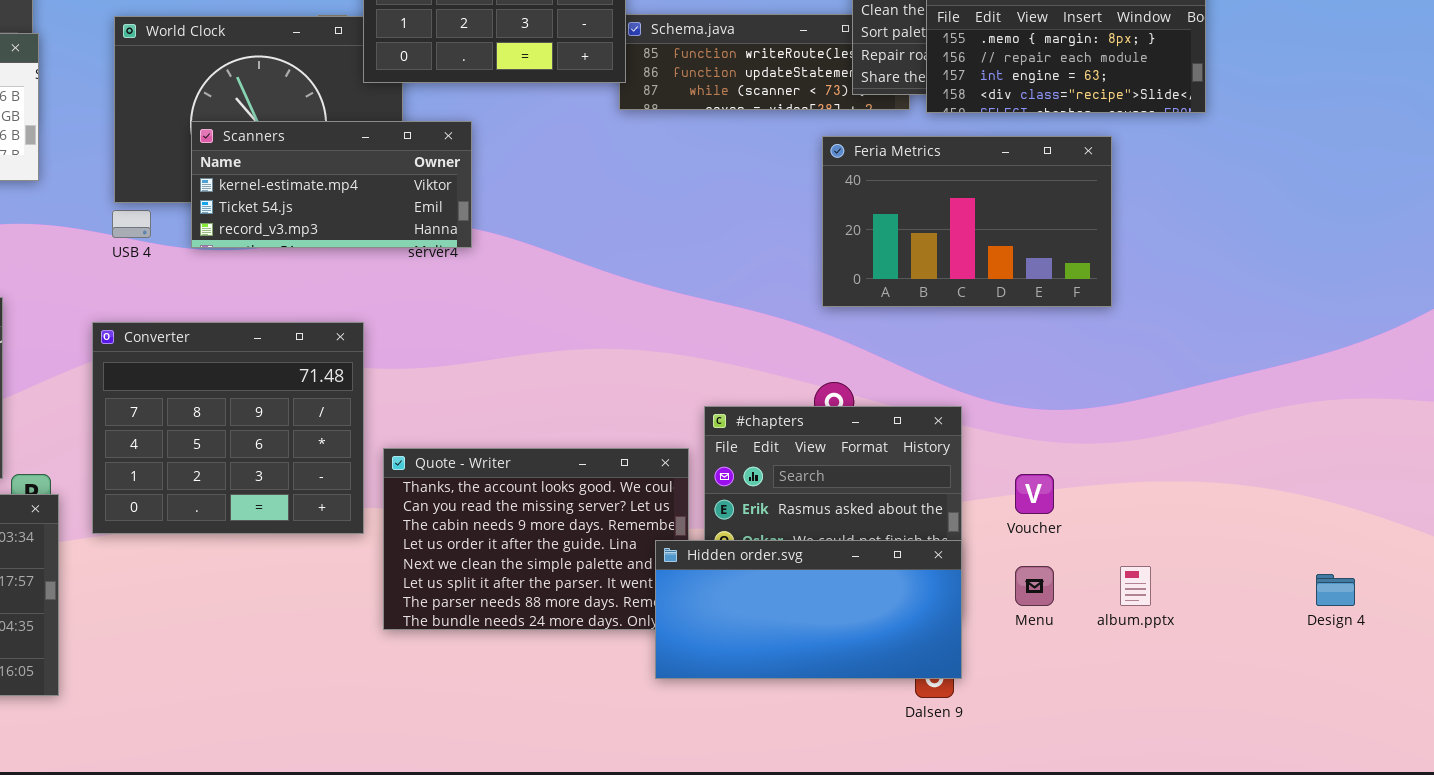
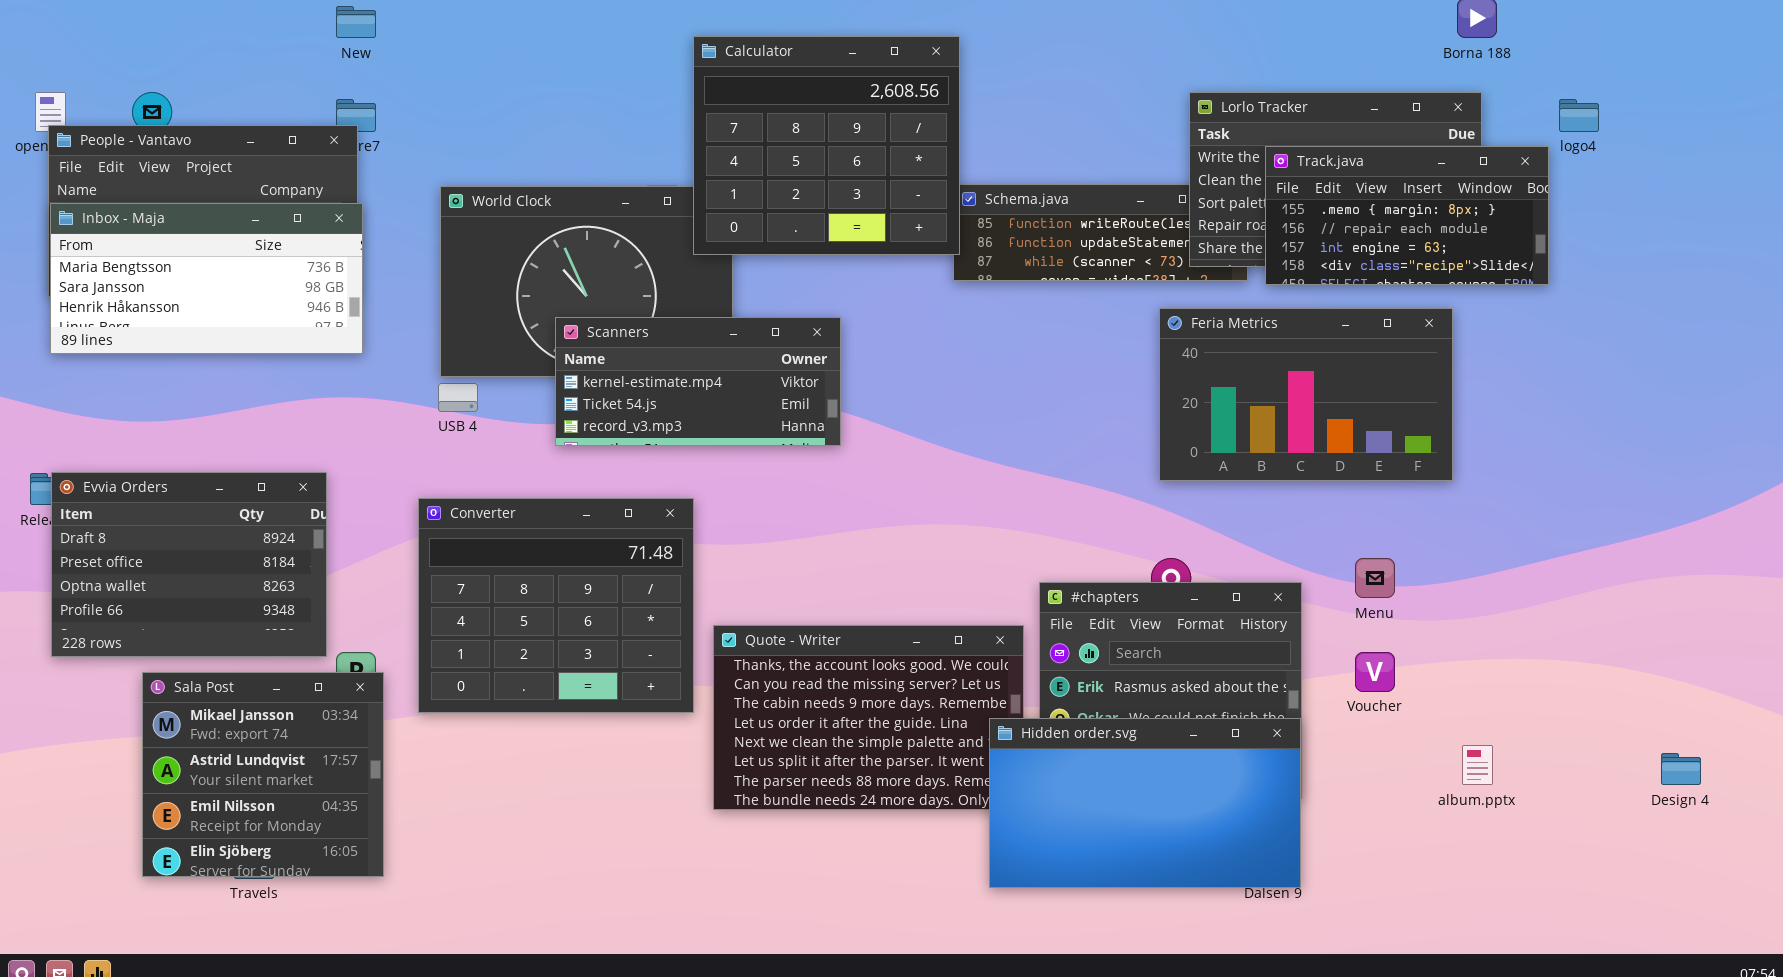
Scanners: [191,121,472,248] -> [555,317,841,446], moved
Hidden order.svg: [655,540,962,679] -> [989,718,1301,888], resized
Menu: [1015,566,1054,606] -> [1355,558,1395,598], moved

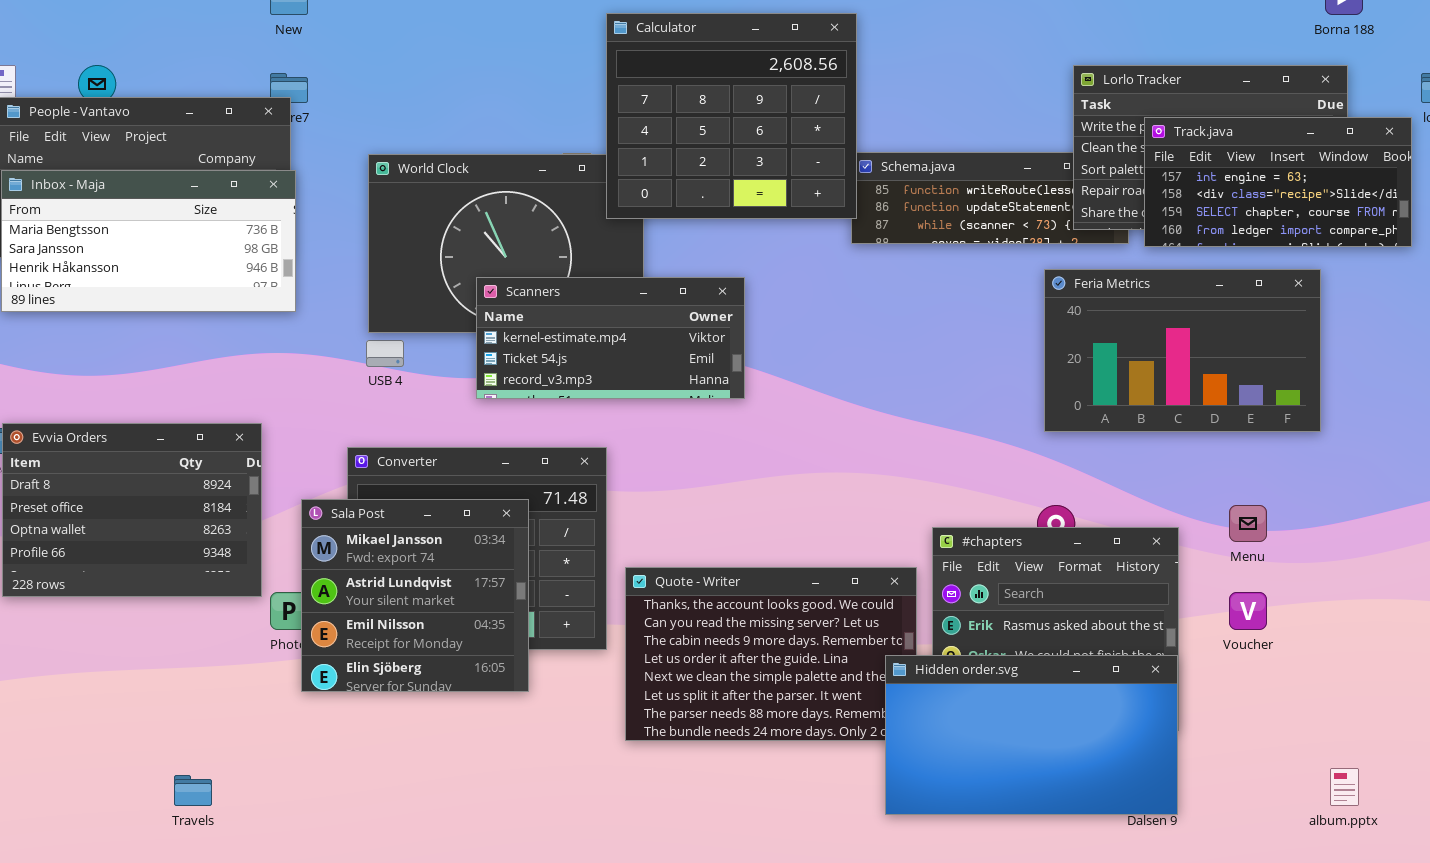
Track.java: [1265,146,1549,285] -> [1144,117,1412,247], scrolled down 2 rows
Sala Post: [142,672,384,877] -> [301,499,529,692], moved
album.pptx: [1462,745,1493,785] -> [1330,768,1359,806], moved

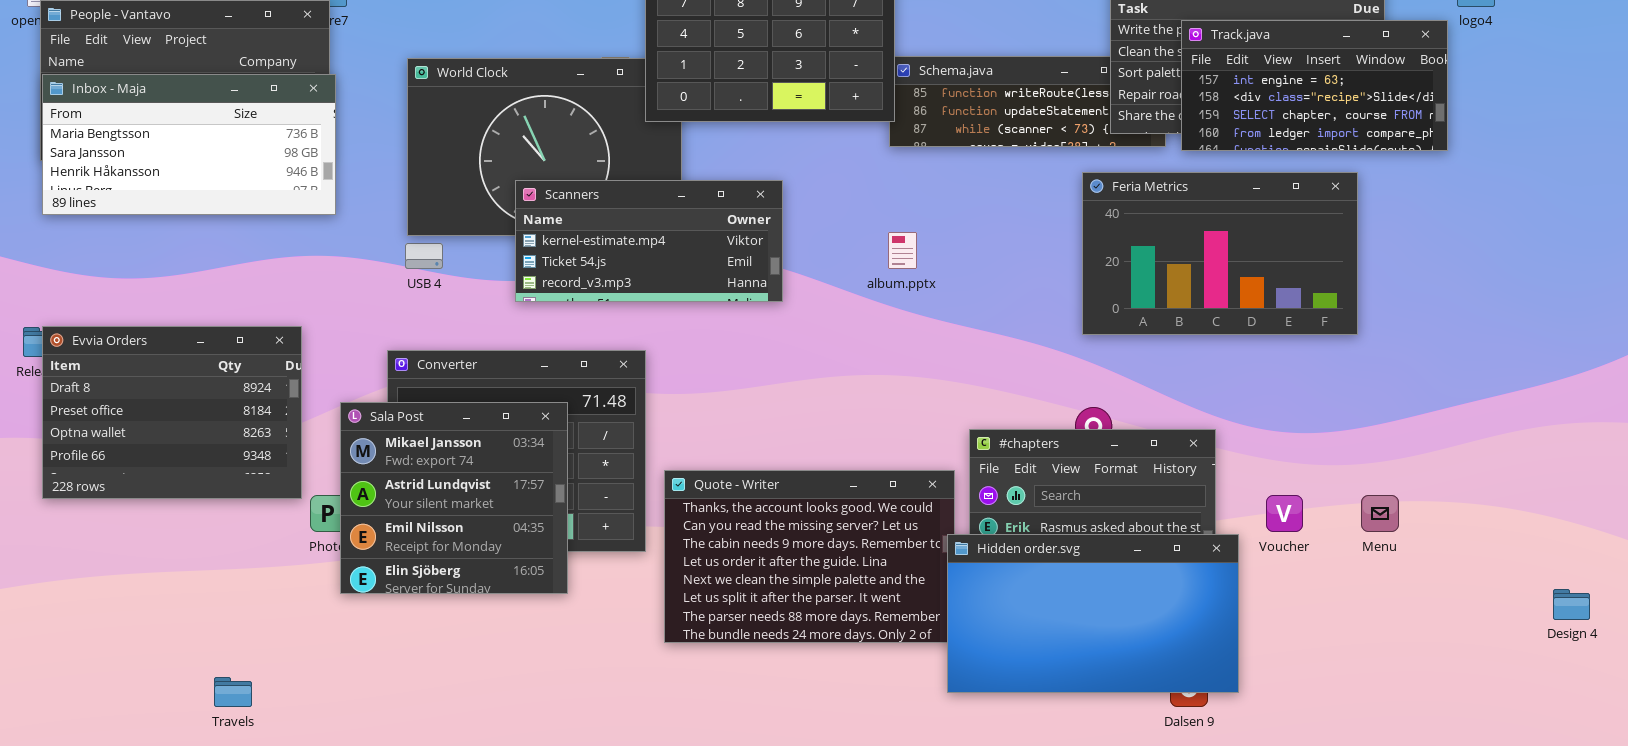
Menu: [1229,505,1267,542] -> [1361,495,1399,532], moved
Hidden order.svg: [885,655,1178,815] -> [947,534,1239,693], moved
album.pptx: [1330,768,1359,806] -> [888,232,917,269], moved

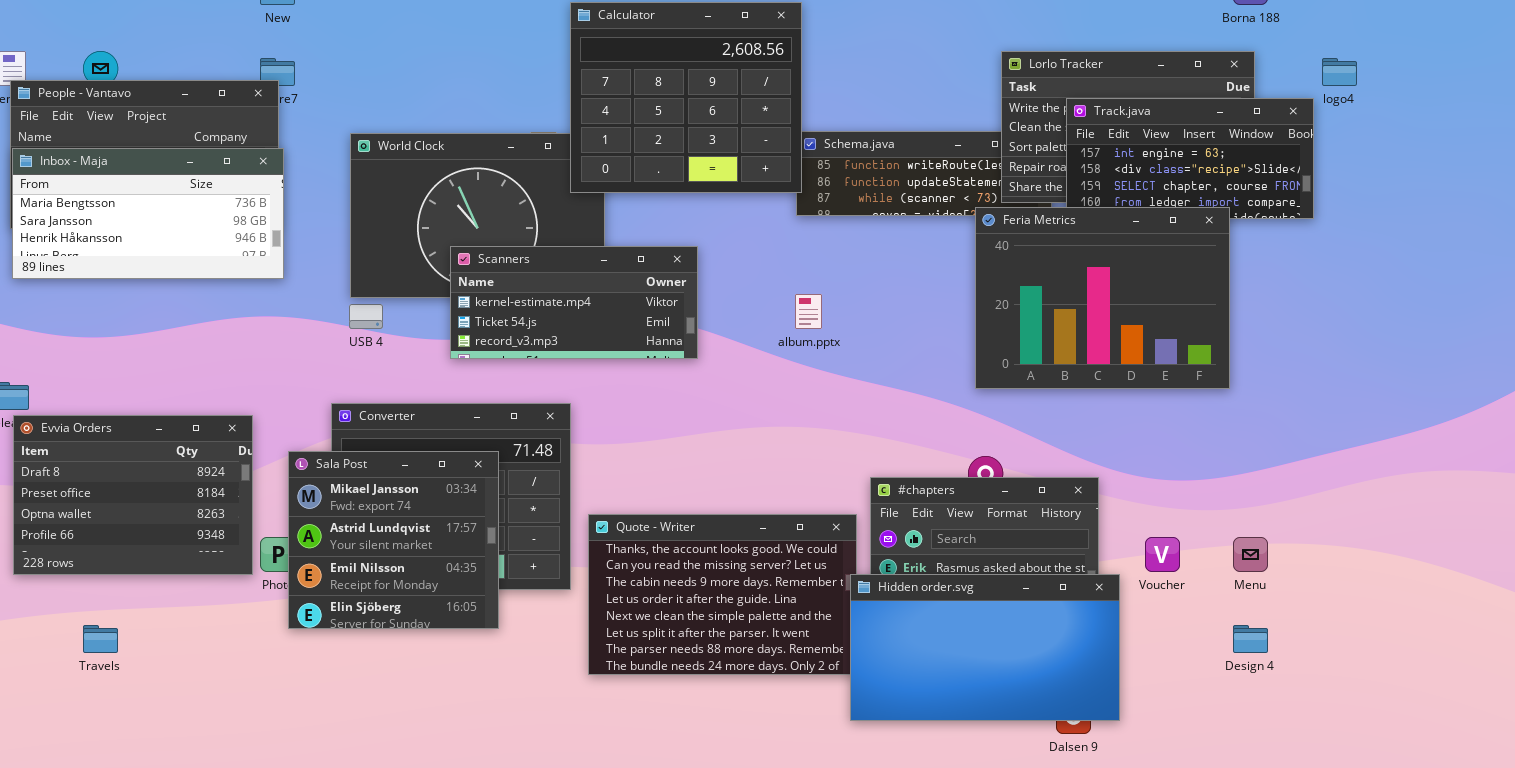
Feria Metrics: [1082,172,1358,335] -> [975,207,1230,389], resized
Evvia Orders: [42,326,302,499] -> [13,415,253,575], moved
Design 4: [1553,589,1590,620] -> [1233,625,1268,653], moved
Travels: [214,677,252,707] -> [83,625,118,653], moved

